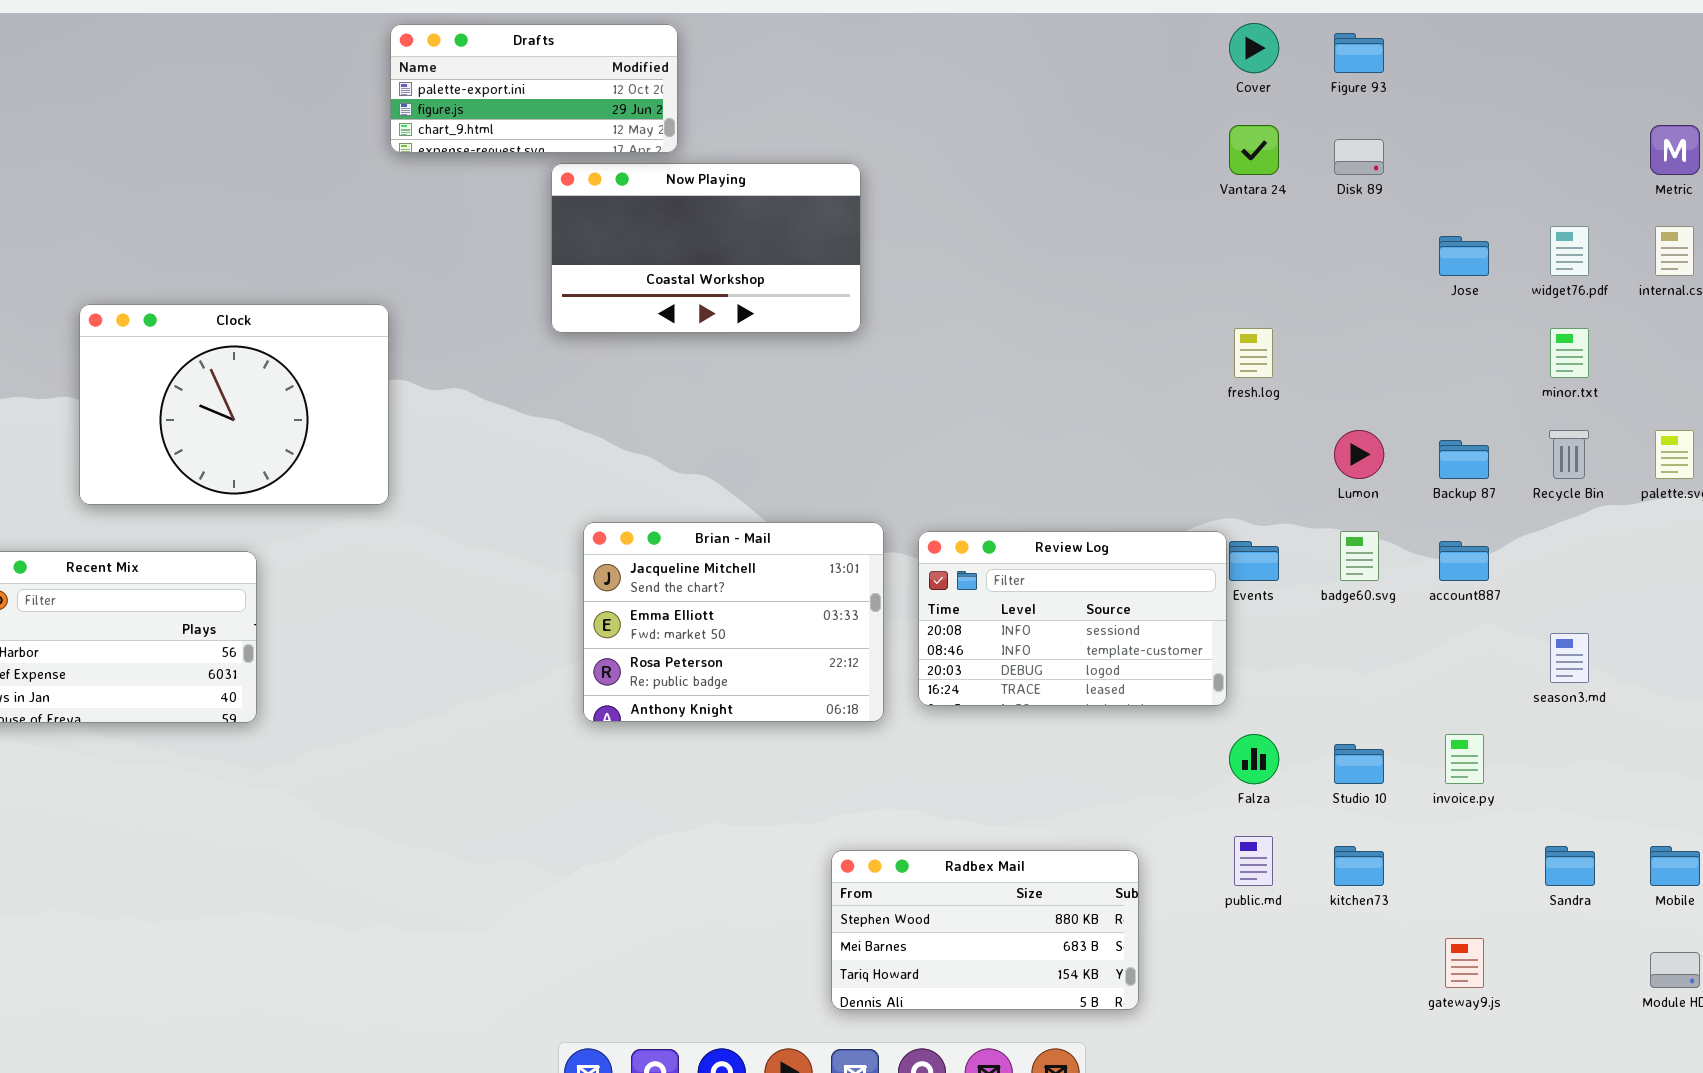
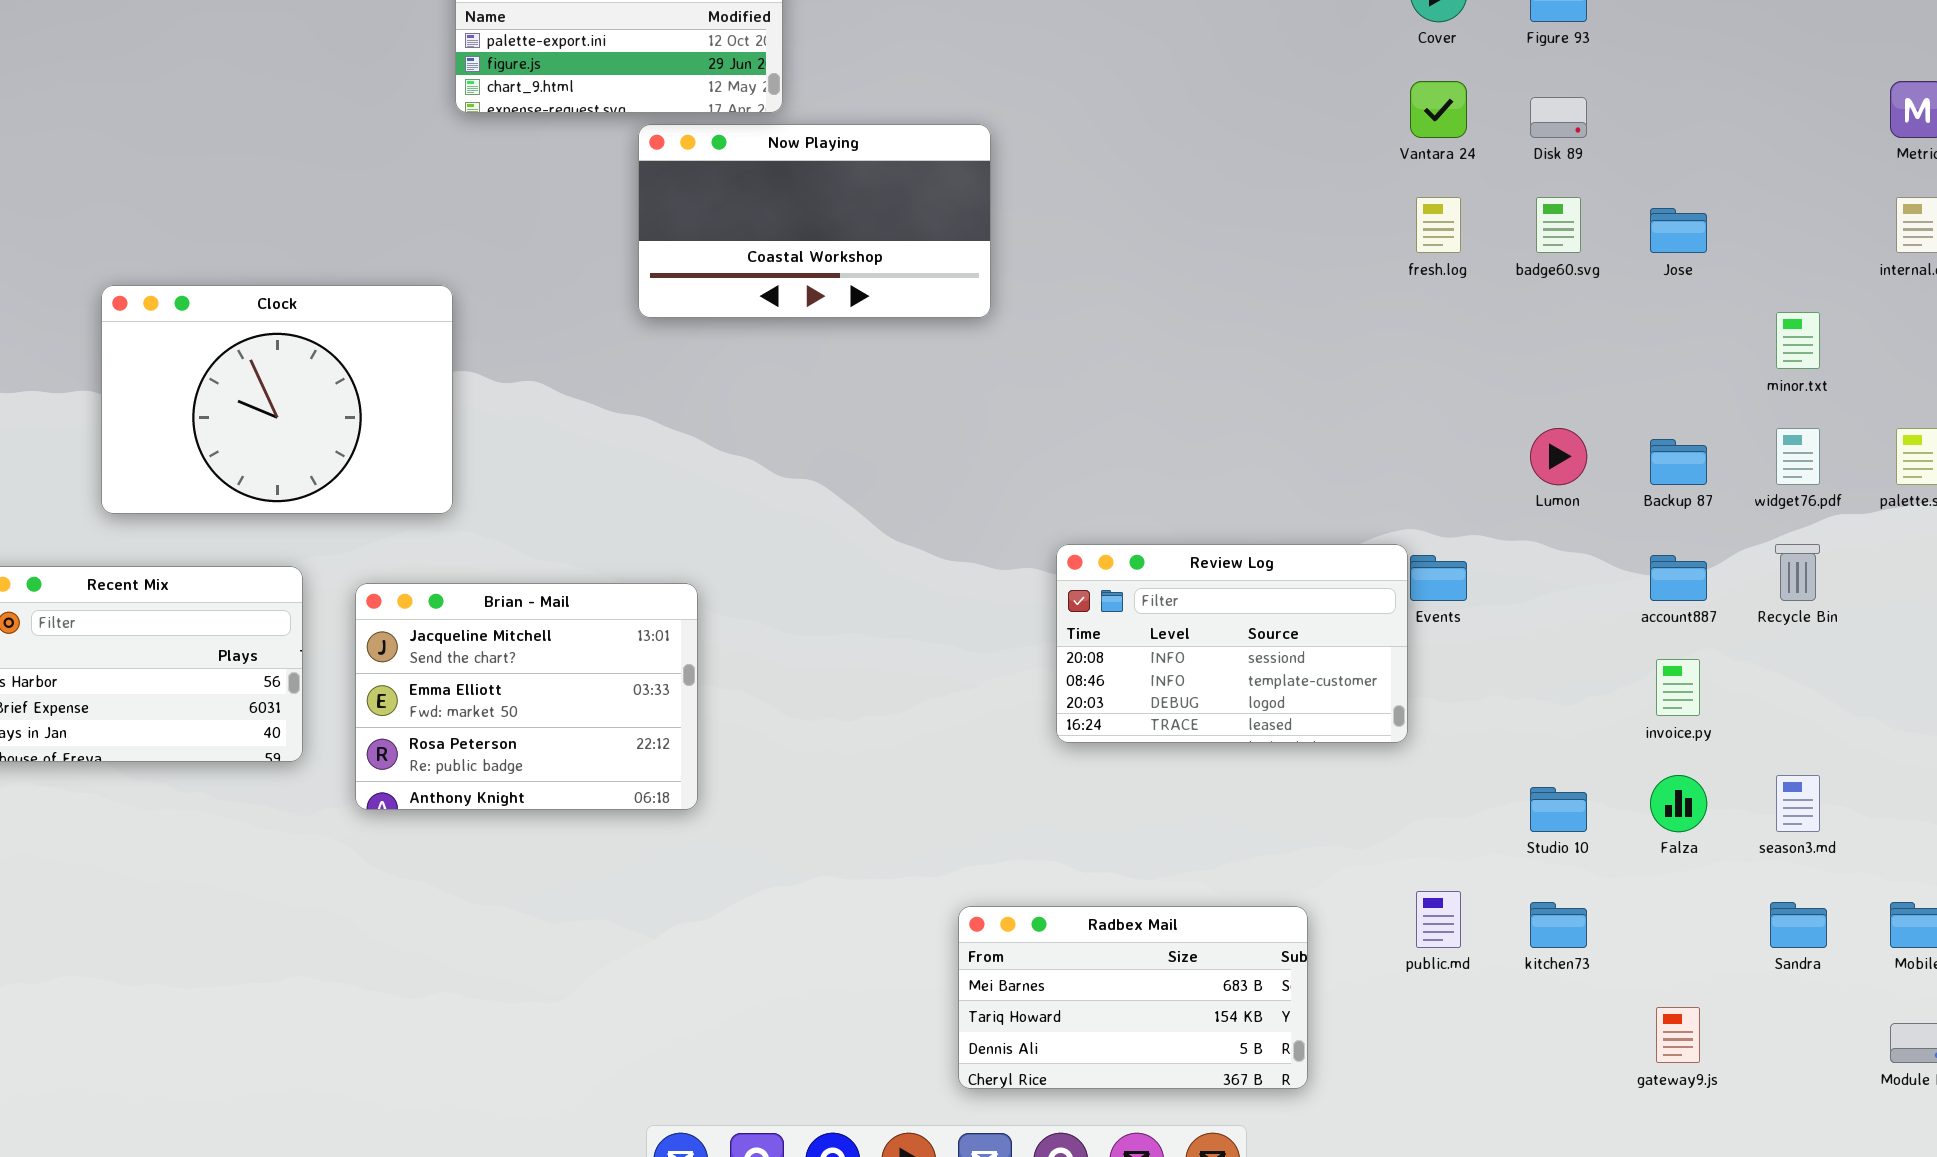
widget76.pdf: [1550,226,1589,276] -> [1776,428,1820,485], moved
fresh.log: [1234,328,1273,378] -> [1416,197,1461,253], moved
Recycle Bin: [1549,430,1589,479] -> [1775,544,1820,601], moved
Brian - Mail: [583,522,884,722] -> [355,583,698,810], moved
badge60.svg: [1340,531,1379,581] -> [1536,197,1581,253], moved
season3.md: [1550,633,1589,683] -> [1776,775,1820,832], moved
Falza: [1229,734,1279,784] -> [1650,775,1707,832], moved
invoice.py: [1445,734,1484,784] -> [1656,659,1700,716], moved
Radbex Mail: [831,850,1139,1010] -> [958,906,1308,1089], scrolled down 1 row

